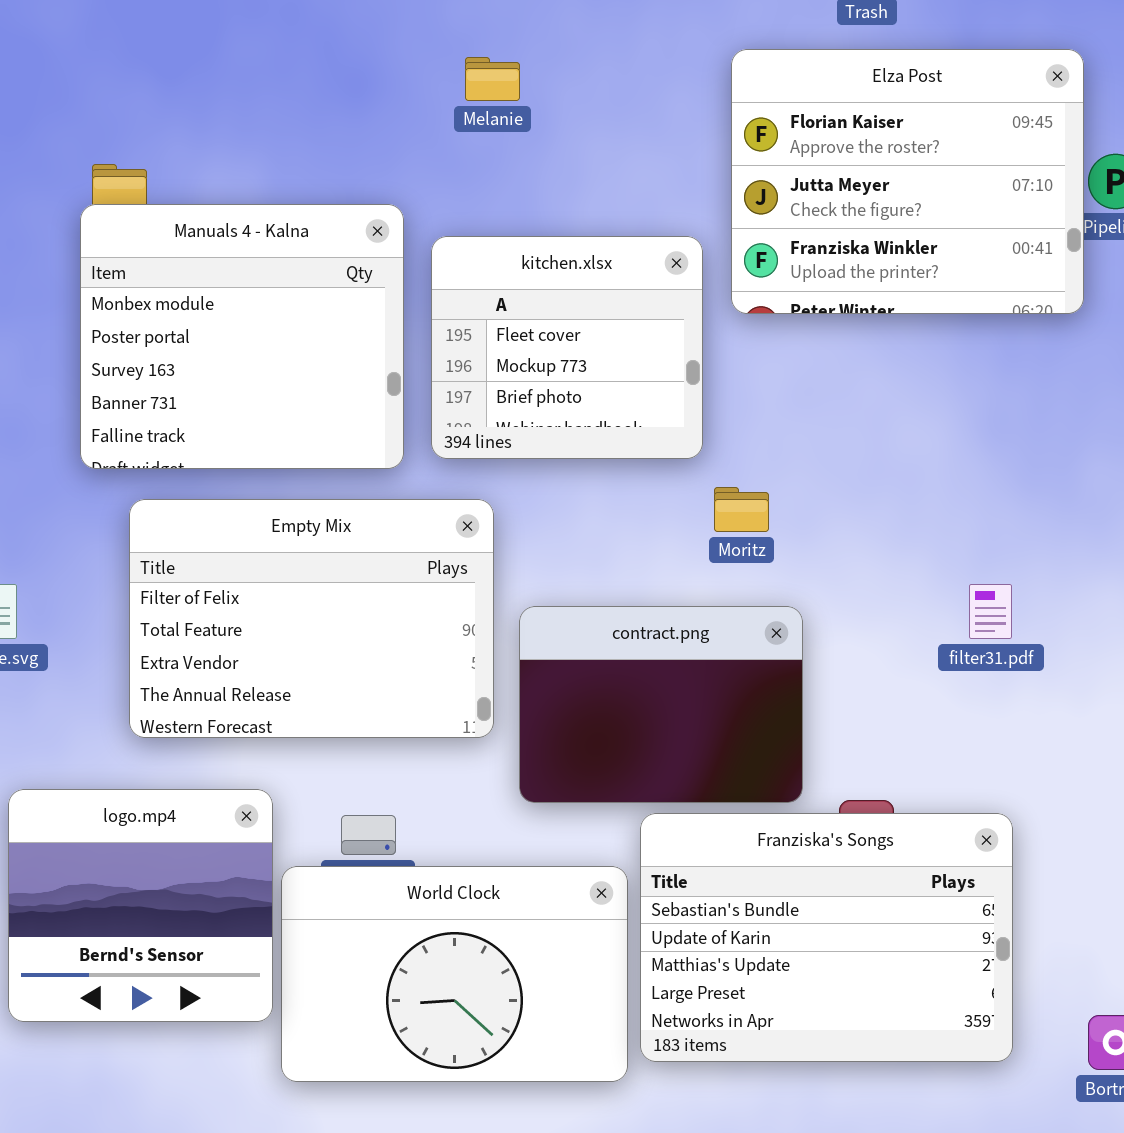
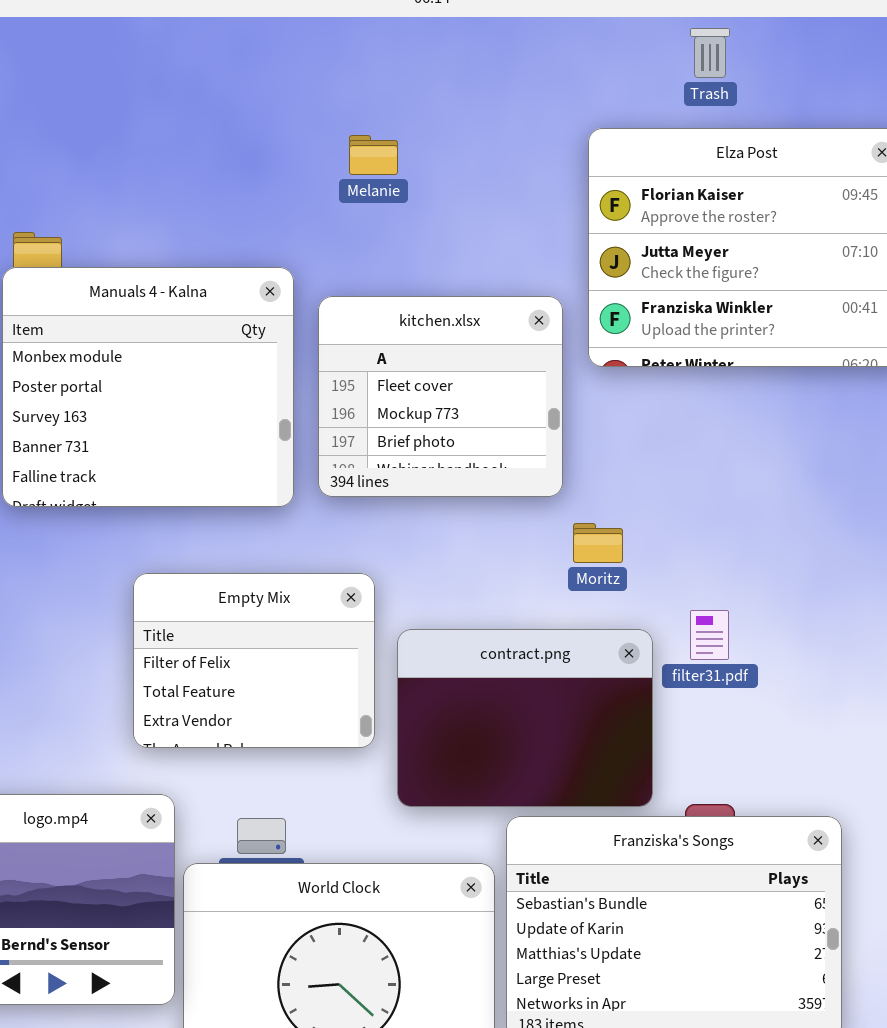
Empty Mix: [129,499,494,738] -> [133,573,375,748], resized
filter31.pdf: [969,584,1012,639] -> [690,610,729,660], moved

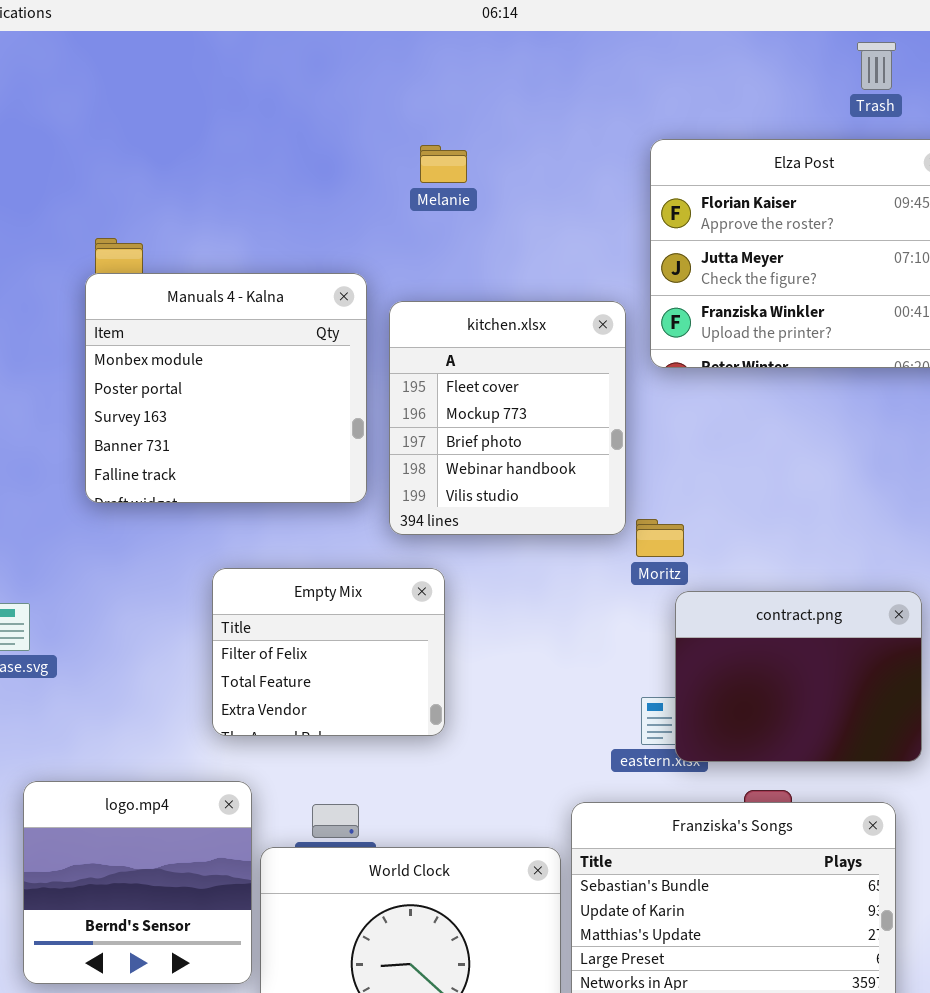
Trash: [690,28,730,78] -> [857,42,896,90], moved
kitchen.xlsx: [318,296,563,497] -> [389,301,626,535], resized
contract.png: [397,629,653,807] -> [675,591,922,762], moved

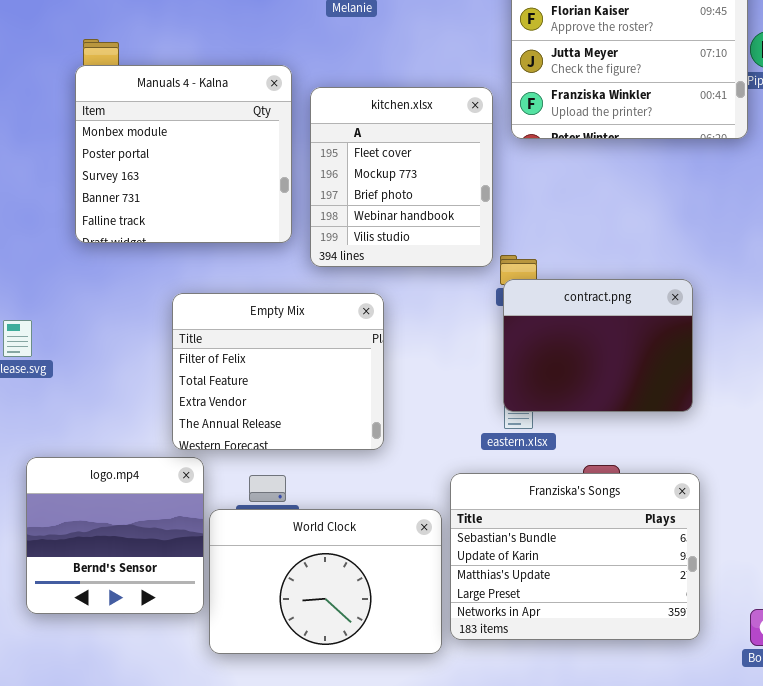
Empty Mix: [212,568,445,736] -> [172,293,384,450], resized
contract.png: [675,591,922,762] -> [503,279,693,412], moved

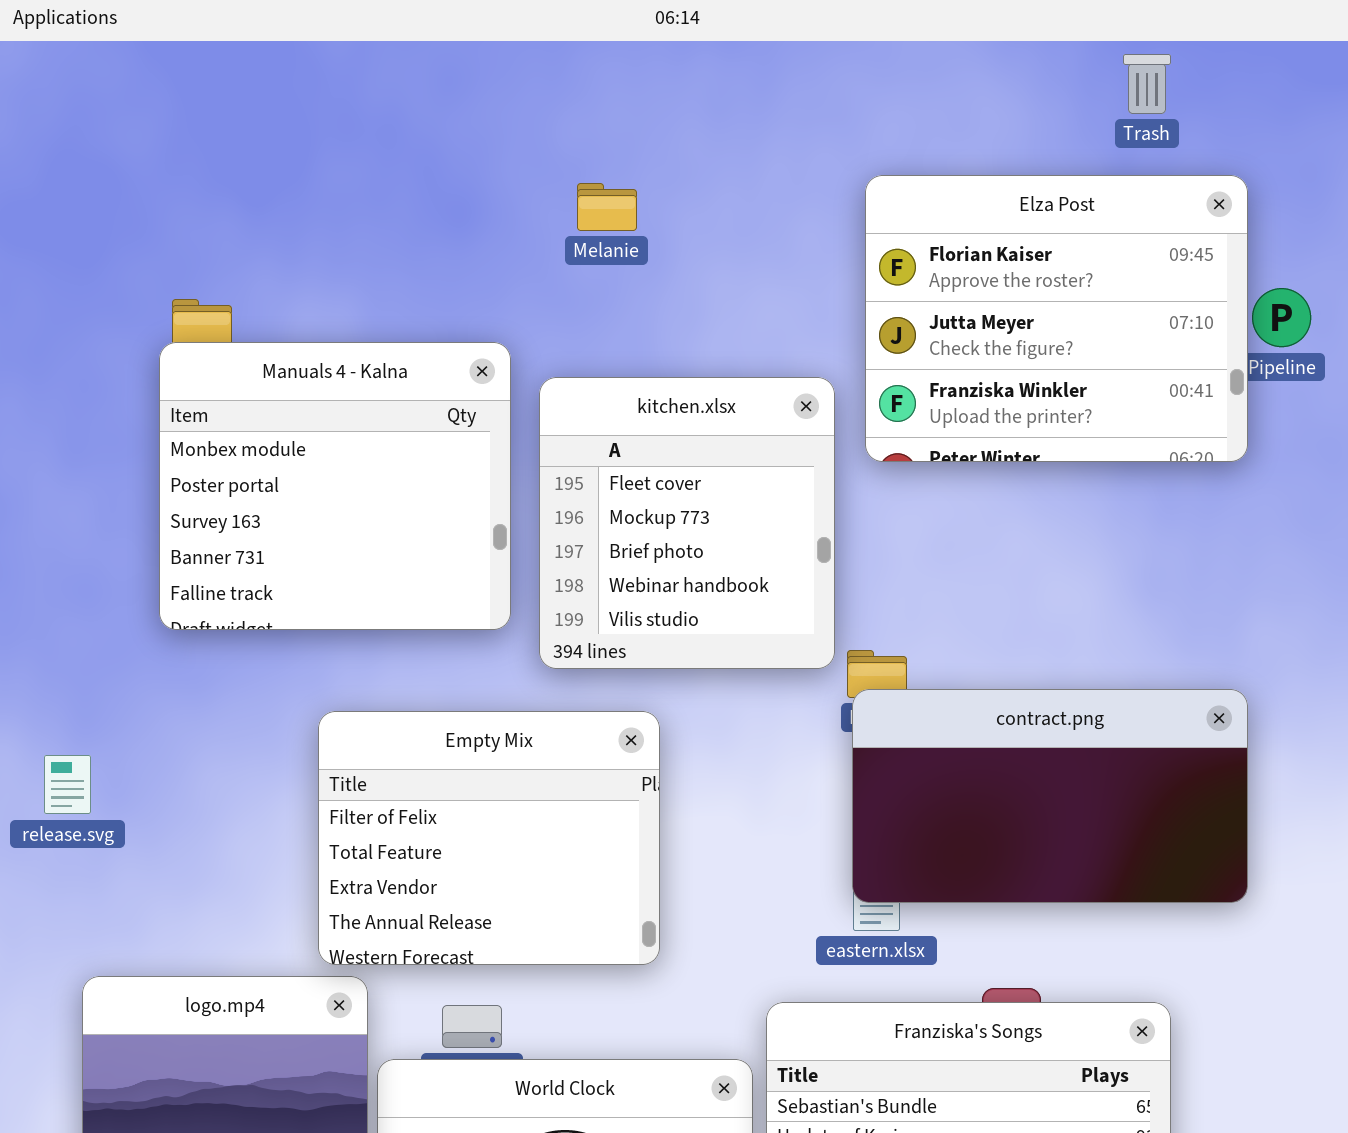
contract.png: [503,279,693,412] -> [852,689,1248,903], resized

